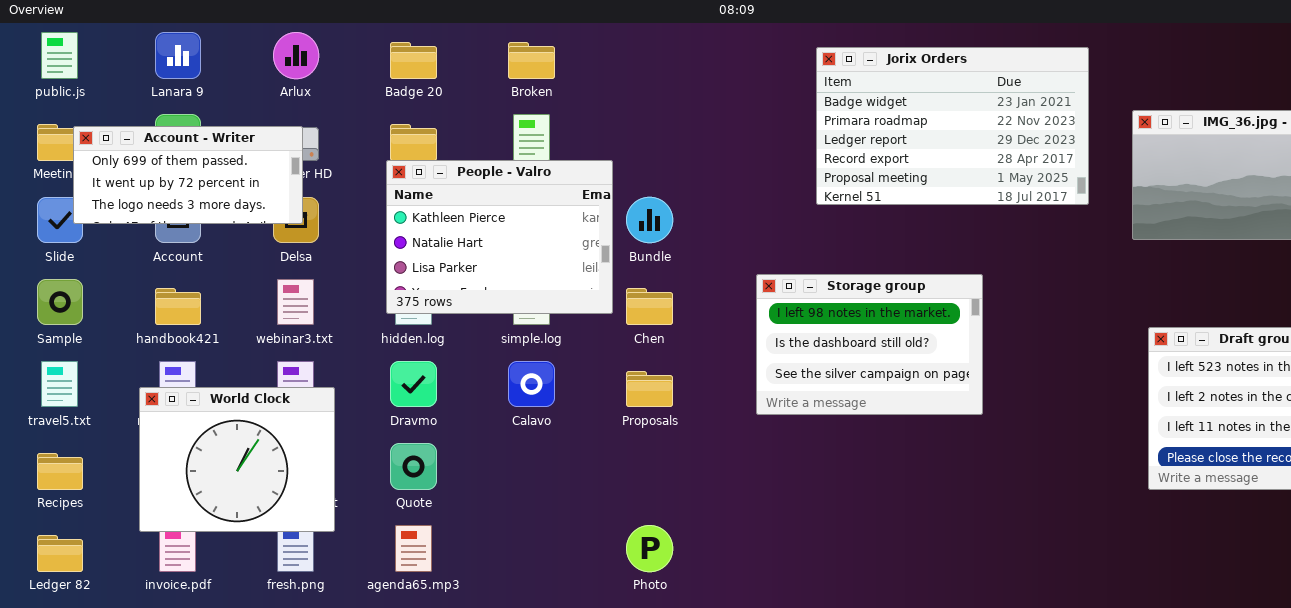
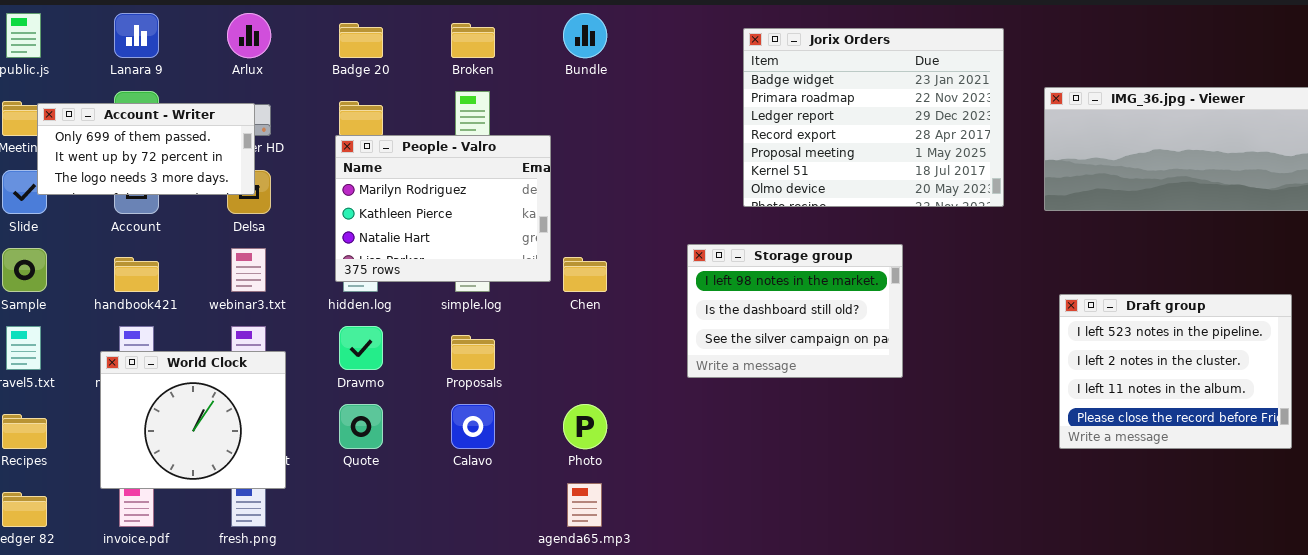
Jorix Orders: [816,47,1089,205] -> [743,28,1004,207], resized
People - Valro: [386,160,613,314] -> [335,135,551,282], scrolled up 1 row
Bundle: [626,197,673,243] -> [563,13,607,58], moved
Calavo: [508,361,555,407] -> [451,404,495,449], moved
Proposals: [626,371,673,407] -> [451,335,495,370], moved
agenda65.mp3: [395,525,432,572] -> [567,483,602,527], moved
Photo: [626,525,673,572] -> [563,404,607,449], moved

